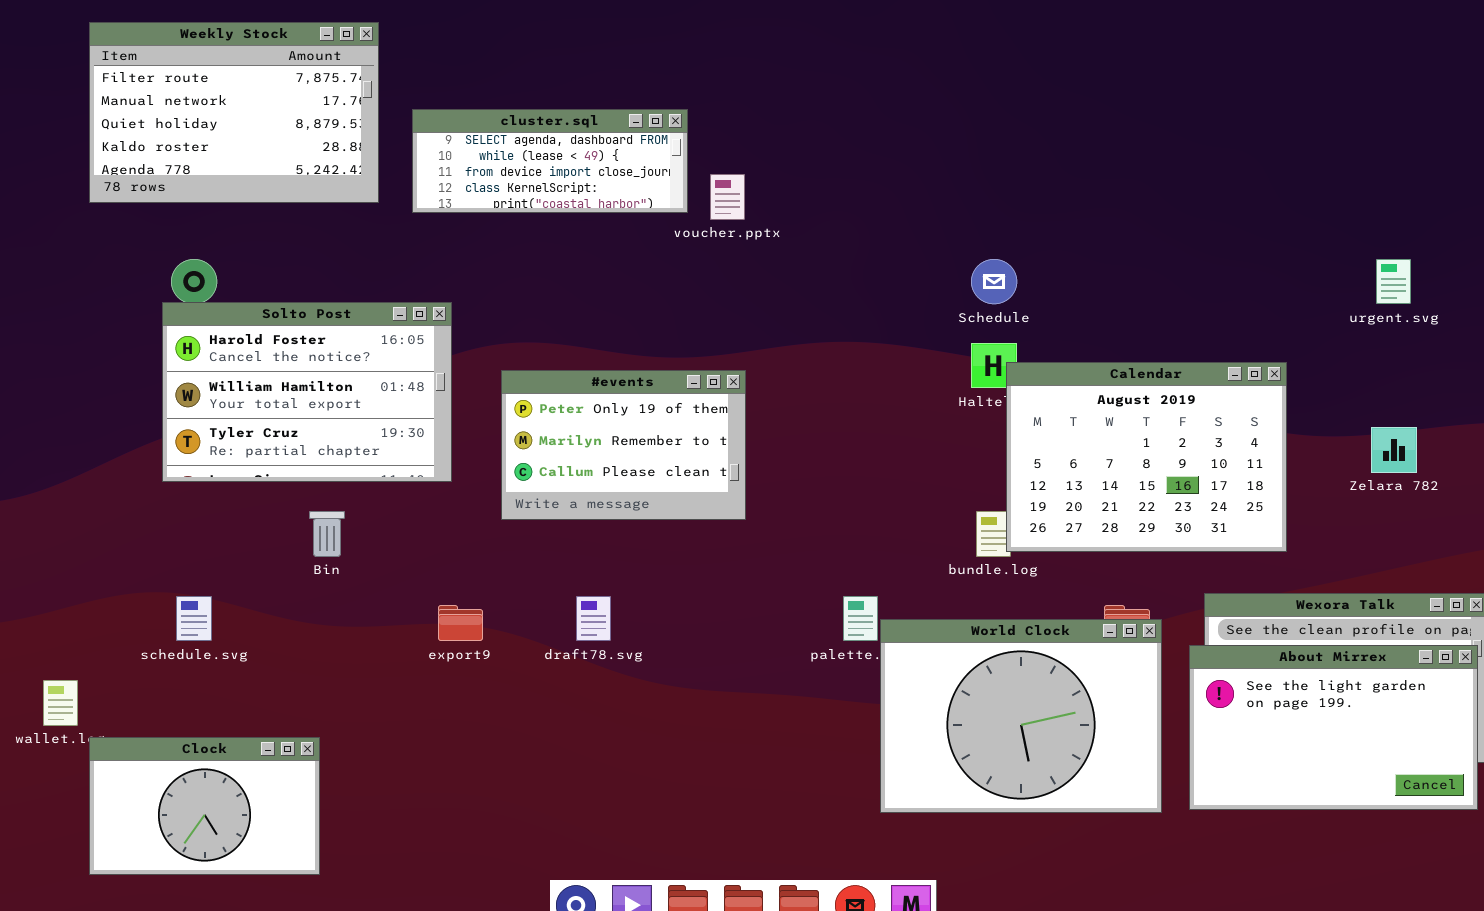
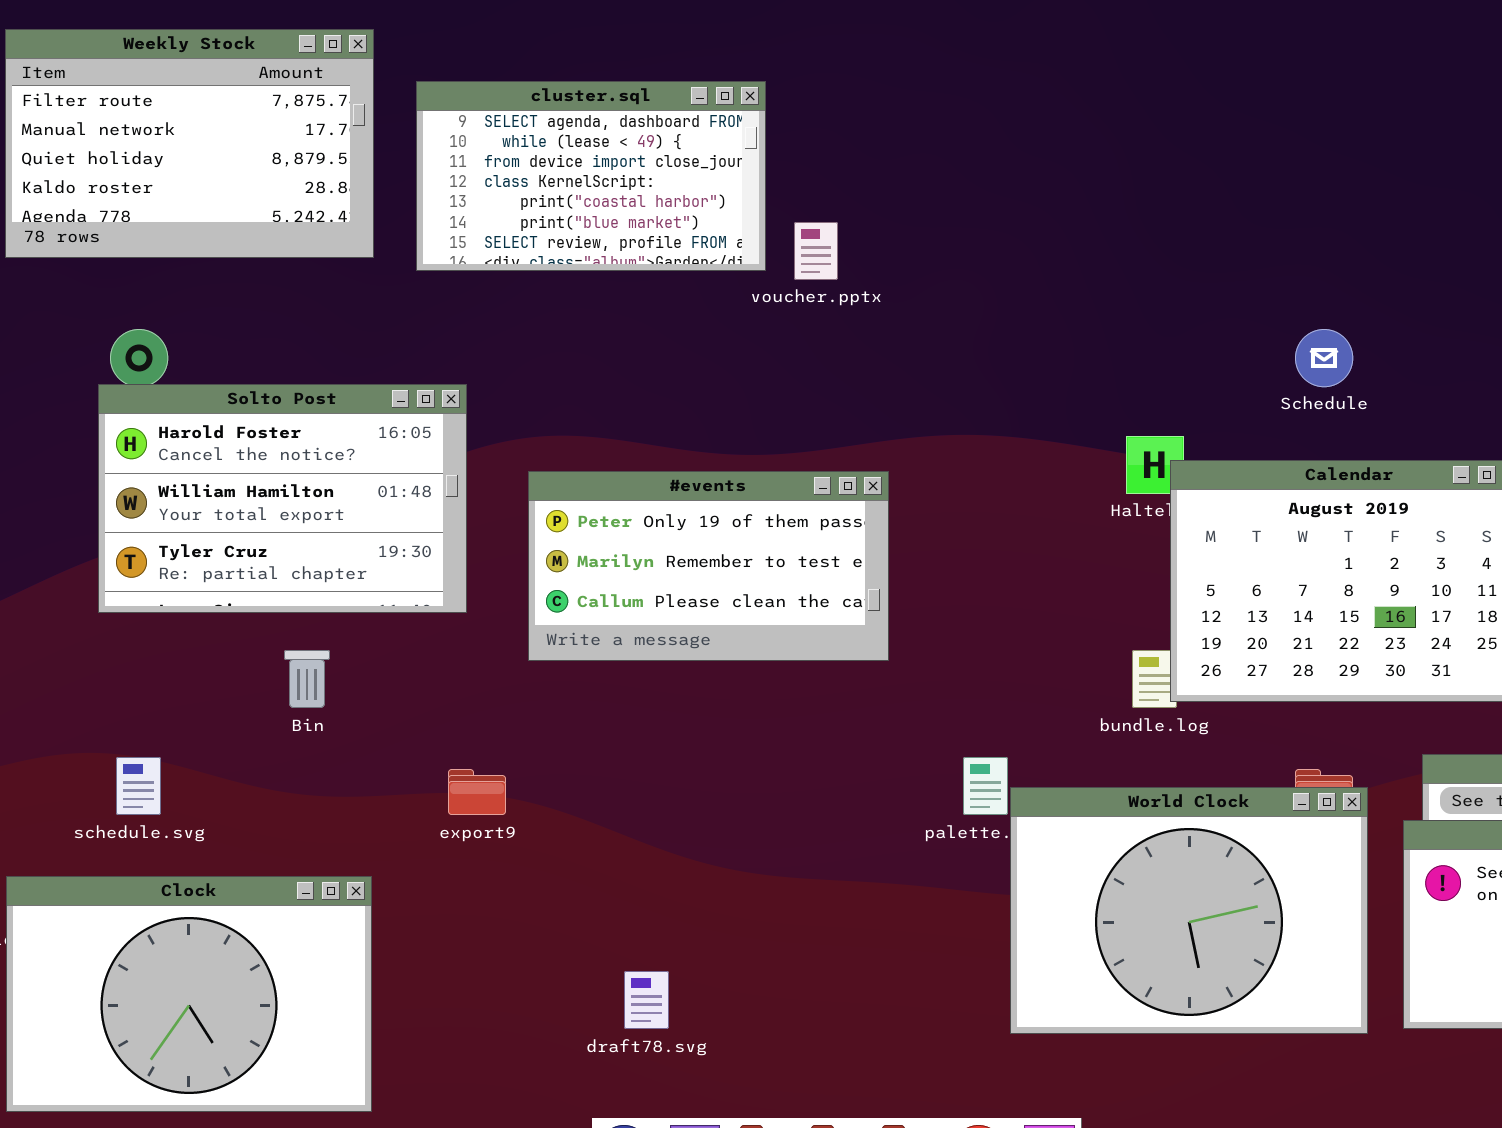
cluster.sql: [412,109,688,213] -> [416,81,766,271], resized
Schedule: [971,259,1017,304] -> [1295,329,1353,387], moved
#events: [501,370,746,520] -> [528,471,889,661], resized
draft78.svg: [576,596,611,641] -> [624,971,669,1029], moved
Clock: [89,737,320,875] -> [6,876,372,1112], resized

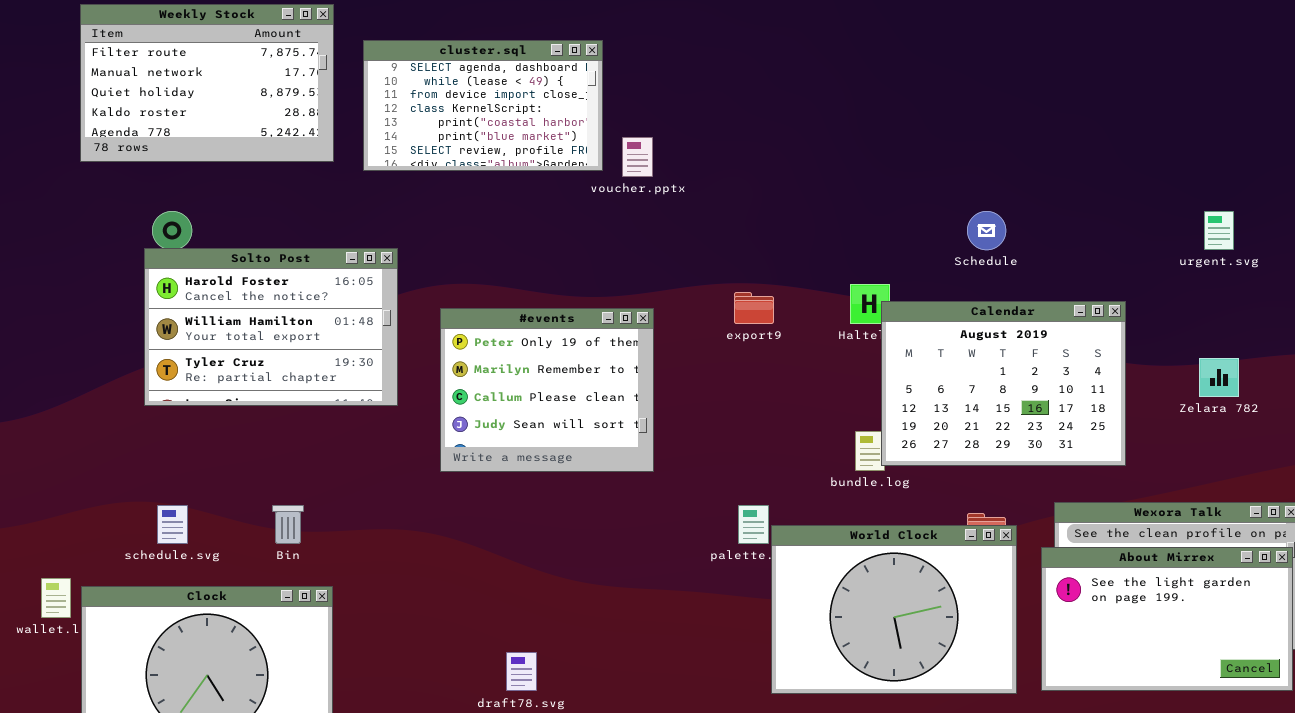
#events: [528,471,889,661] -> [440,308,654,472], resized
Bin: [284,650,330,708] -> [272,505,304,544], moved
export9: [448,769,506,815] -> [734,292,774,324], moved

